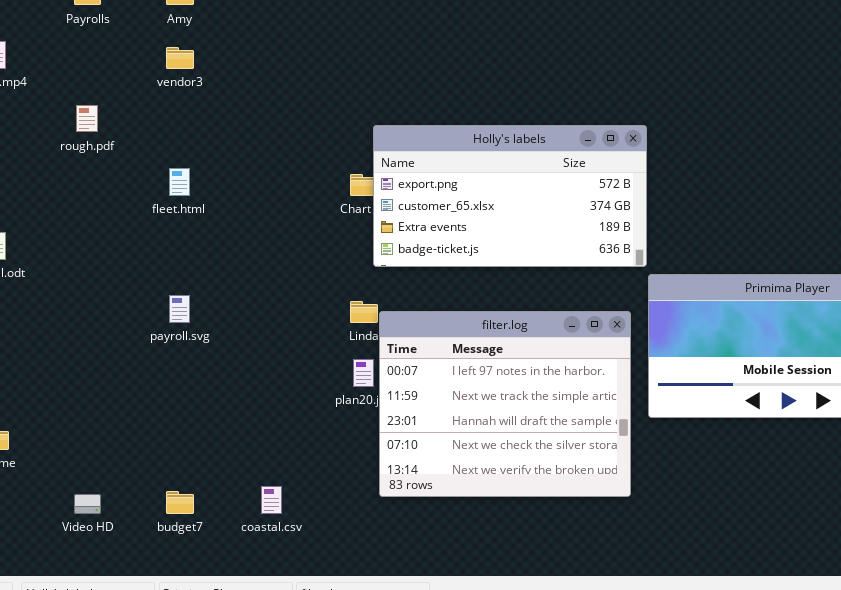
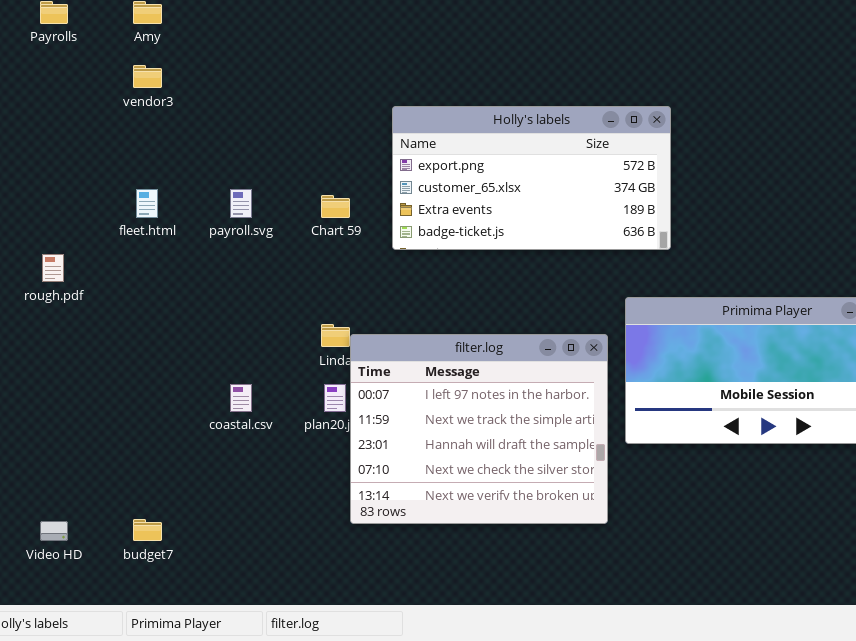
rough.pdf: [76,105,98,132] -> [42,254,64,282], moved
Holly's labels: [373,125,647,267] -> [392,106,671,250], moved
payroll.svg: [169,295,190,323] -> [230,189,252,218], moved
coastal.csv: [261,486,282,514] -> [230,384,252,412], moved

